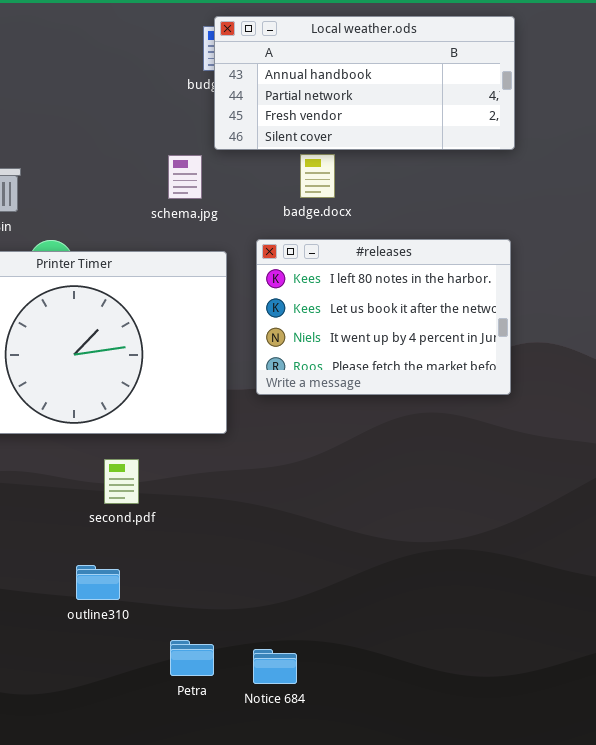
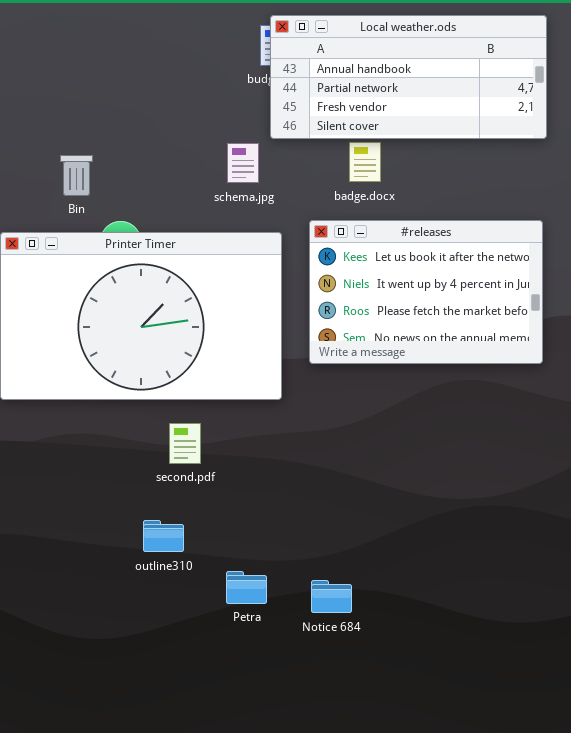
#releases: [256,239,511,395] -> [309,220,543,364], scrolled down 1 row
Petra: [170,640,214,676] -> [226,571,267,604], moved
Notice 684: [253,649,297,684] -> [311,580,352,613], moved

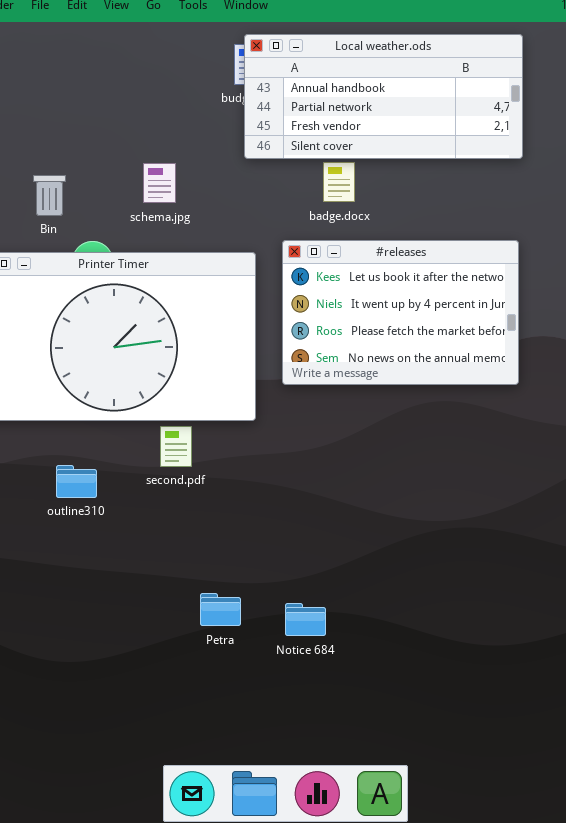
schema.jpg: [227,143,259,183] -> [143,163,176,203], moved
second.pdf: [169,423,201,464] -> [160,426,192,467], moved
outline310: [143,520,184,552] -> [56,465,97,498], moved

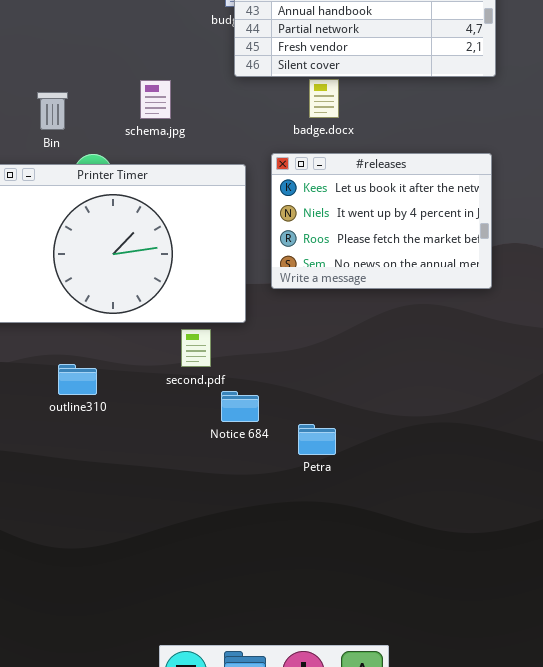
second.pdf: [160,426,192,467] -> [181,329,211,367], moved
Petra: [200,593,241,626] -> [298,424,336,455], moved
Notice 684: [285,603,326,636] -> [221,391,259,422], moved

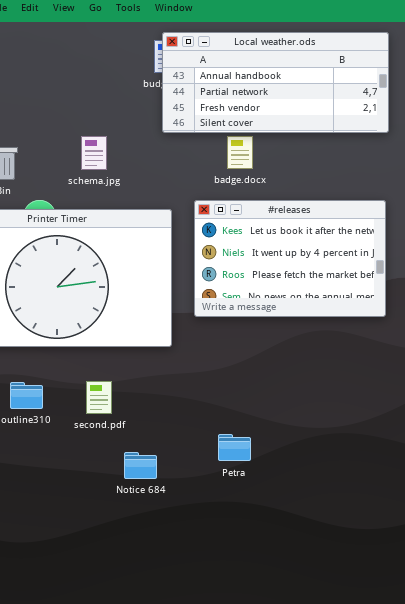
second.pdf: [181,329,211,367] -> [86,381,112,414], moved
Notice 684: [221,391,259,422] -> [124,452,157,479], moved

